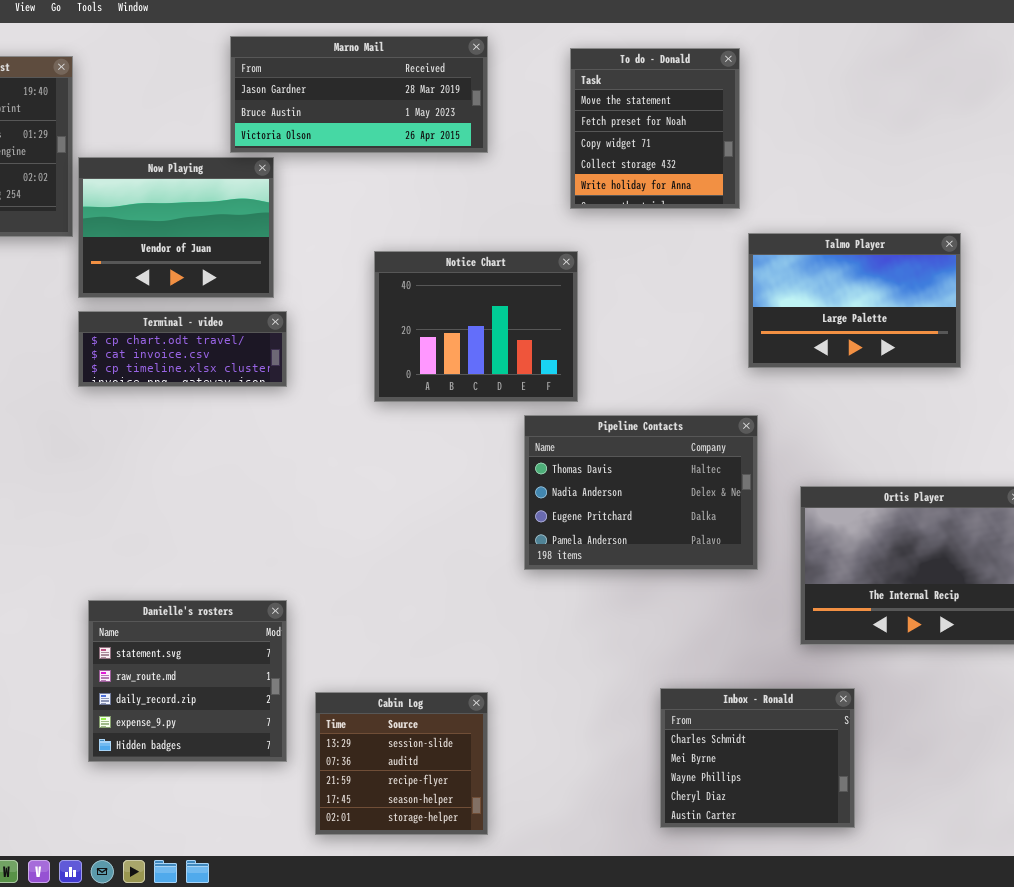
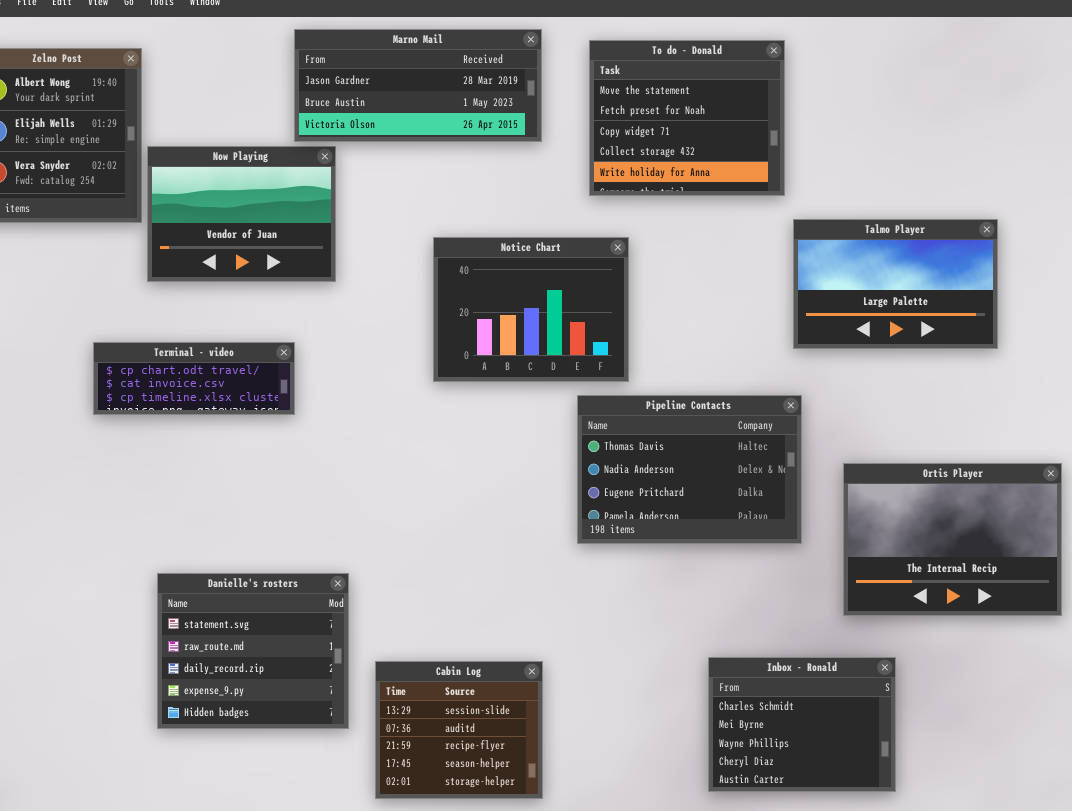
To do - Donald: [570,48,740,209] -> [589,40,785,196], resized
Terminal - video: [78,311,287,387] -> [93,342,295,415], moved

